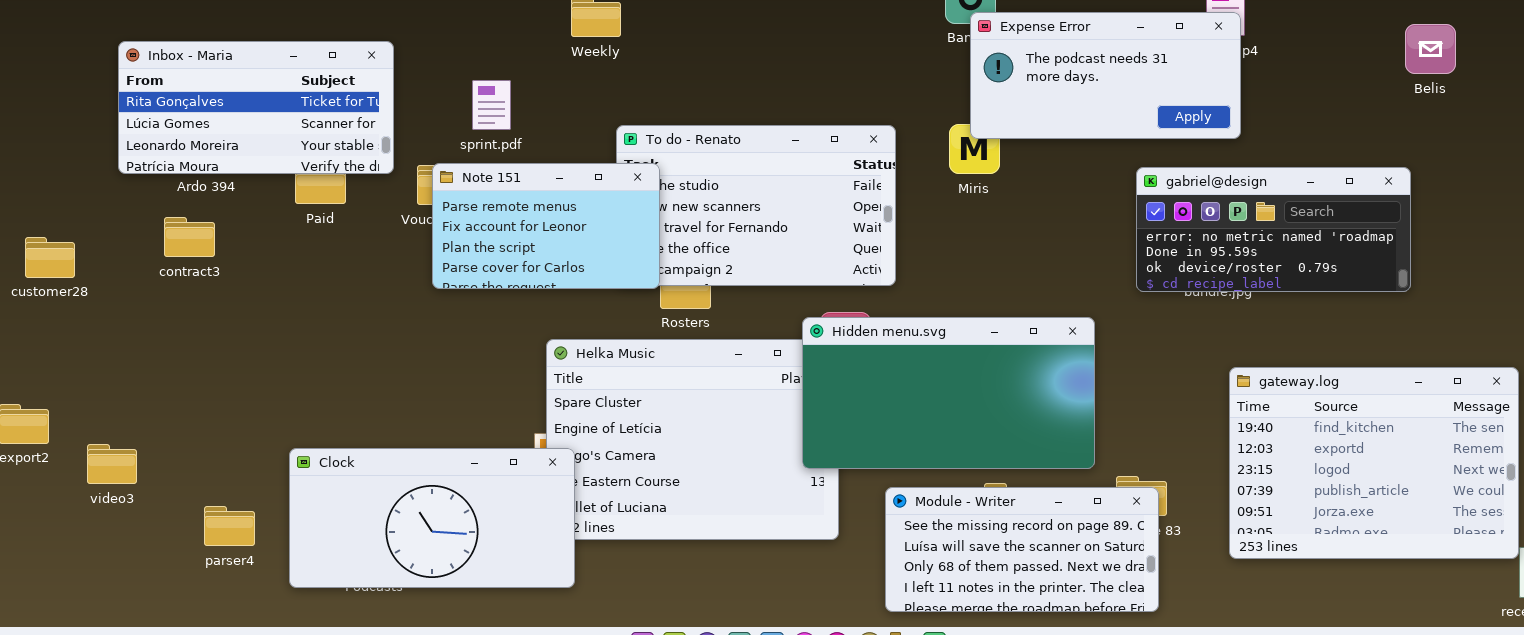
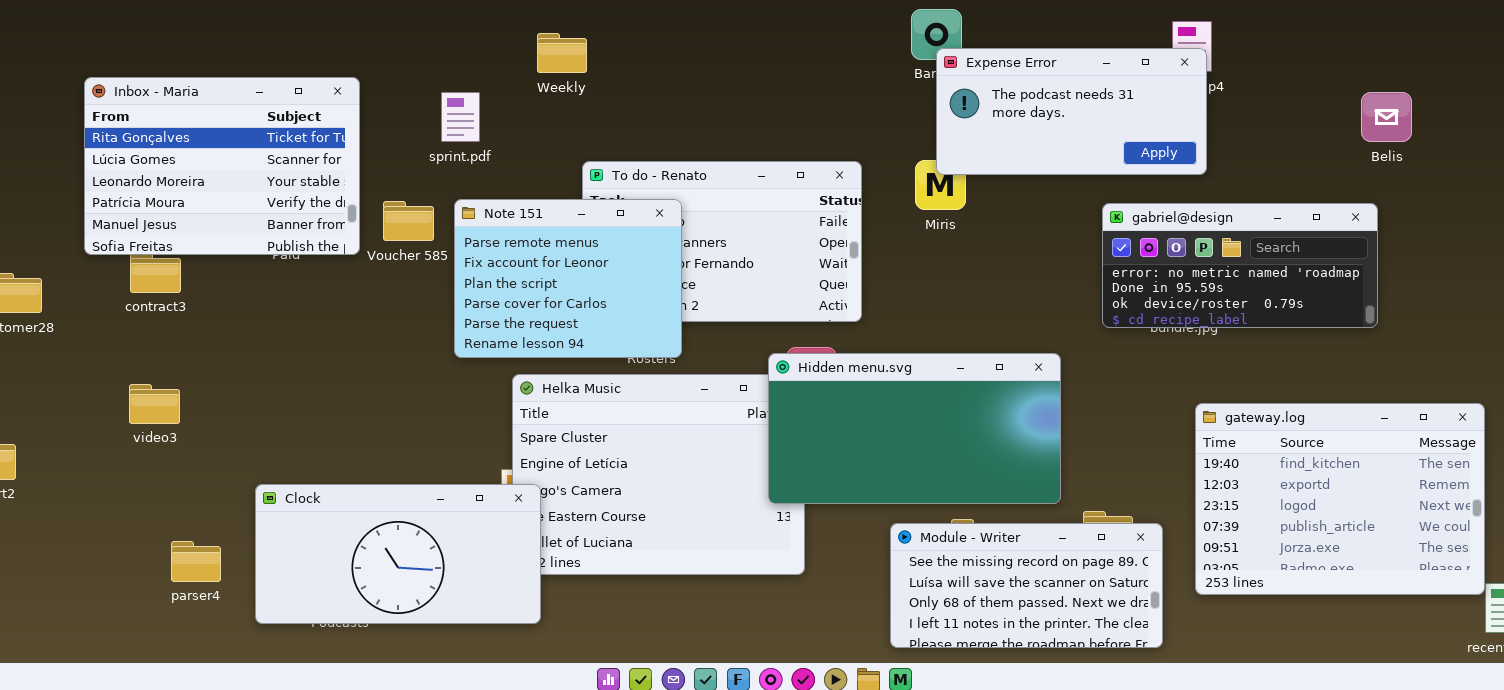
Belis: [1405,24,1456,74] -> [1361,92,1412,142], moved
Inbox - Maria: [118,41,394,174] -> [84,77,360,255], resized
sprint.pdf: [472,80,511,130] -> [441,92,480,142], moved
Note 151: [432,163,660,289] -> [454,199,682,358], moved, resized
video3: [87,444,137,484] -> [129,384,180,424], moved
Module - Writer: [885,487,1159,612] -> [890,523,1163,648], moved

